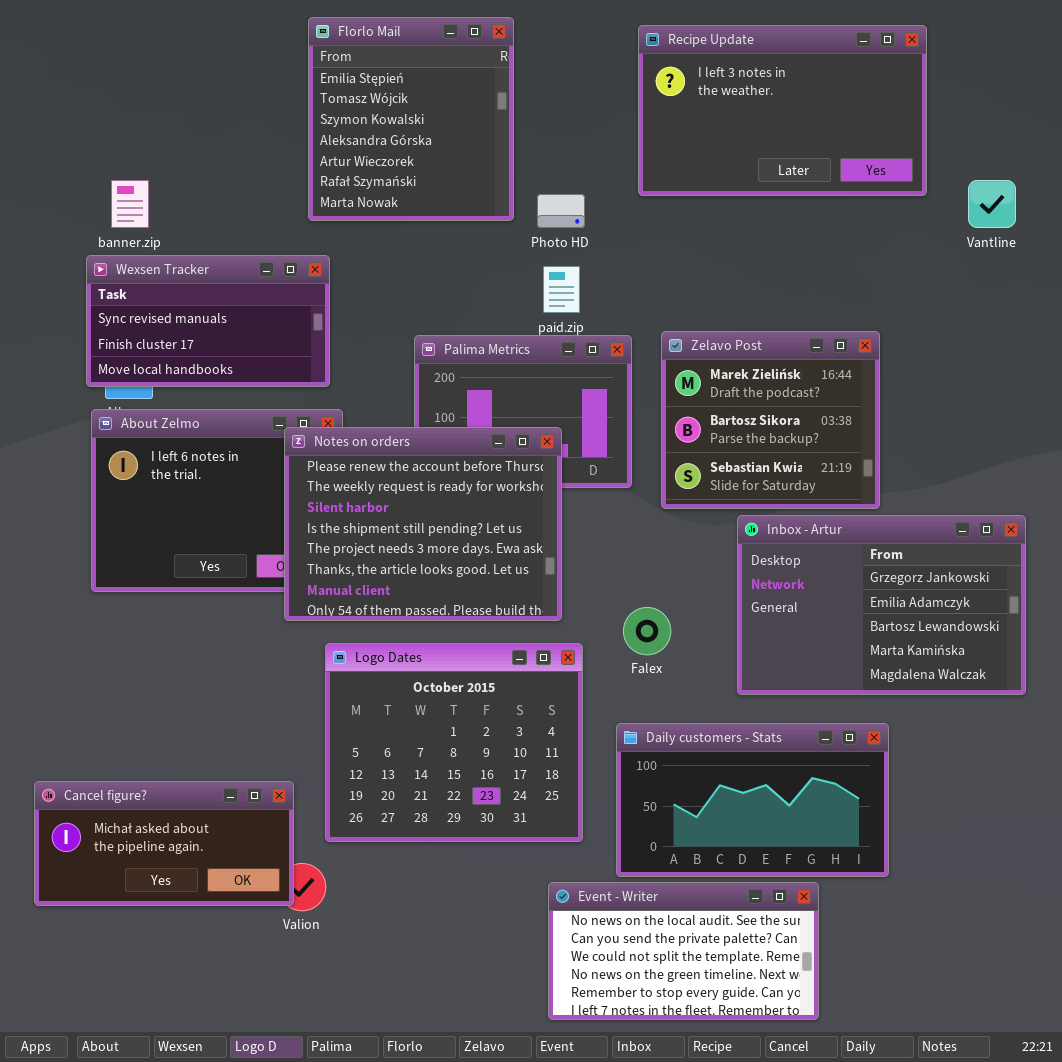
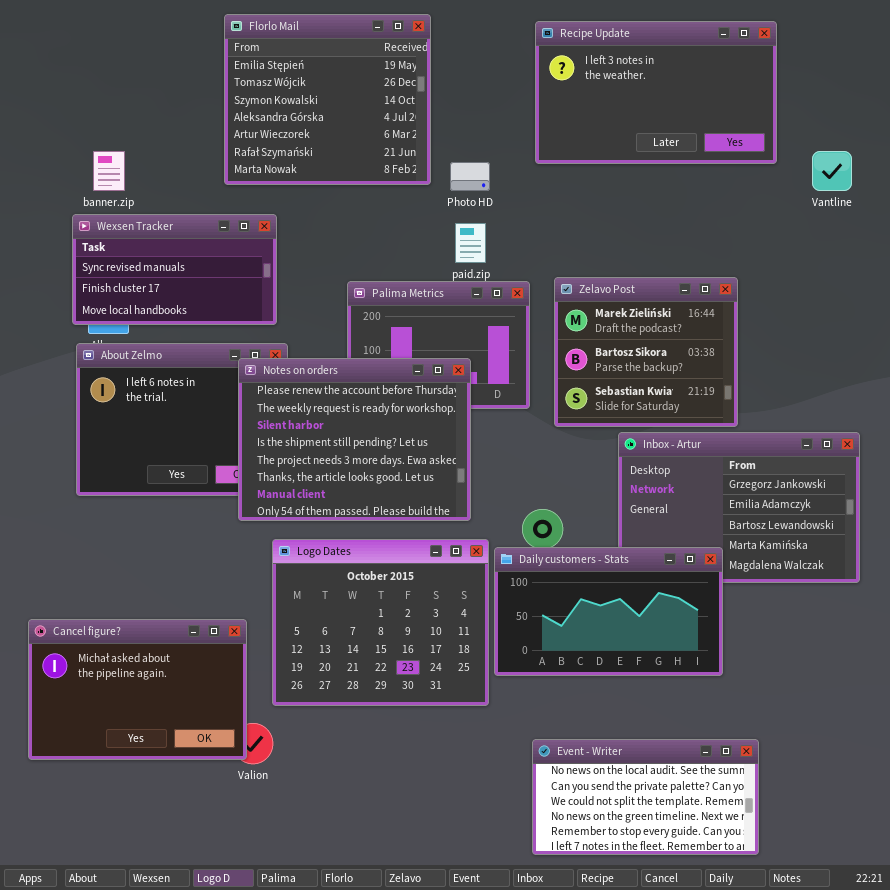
Florlo Mail: [308,17,514,221] -> [224,14,431,185], resized
Daily customers - Stats: [616,723,889,877] -> [494,547,723,676], moved
Cancel figure?: [34,781,294,906] -> [28,619,247,760], resized
Event - Writer: [548,882,819,1020] -> [532,739,759,855], moved

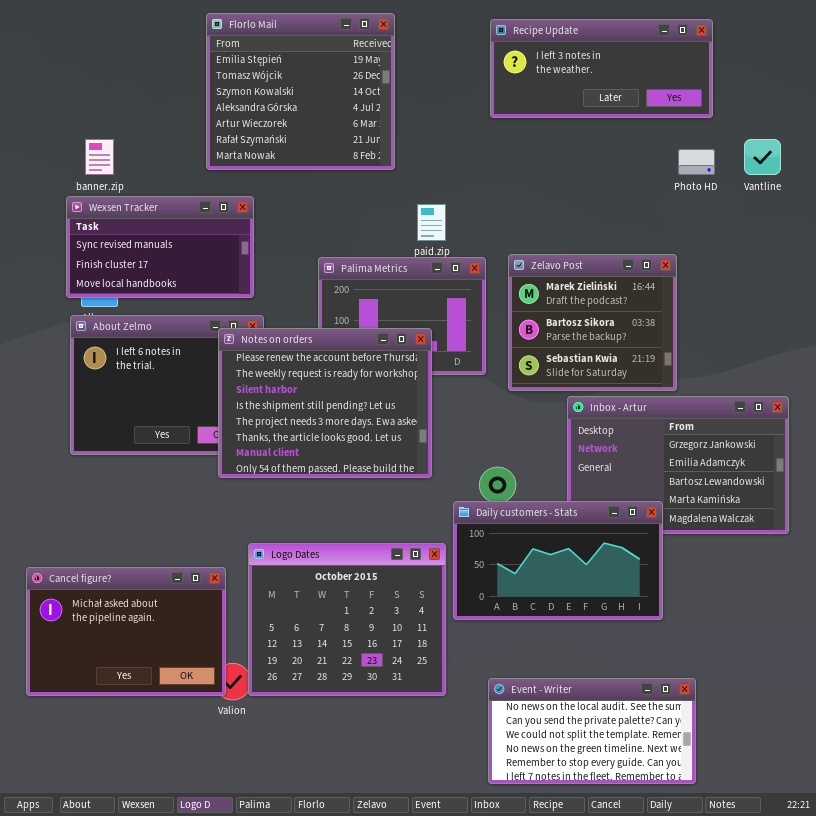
Recipe Update: [535,21,777,164] -> [490,19,713,118], resized
Photo HD: [450,162,490,191] -> [678,149,715,175], moved
Logo Dates: [272,539,489,706] -> [248,543,446,696], moved

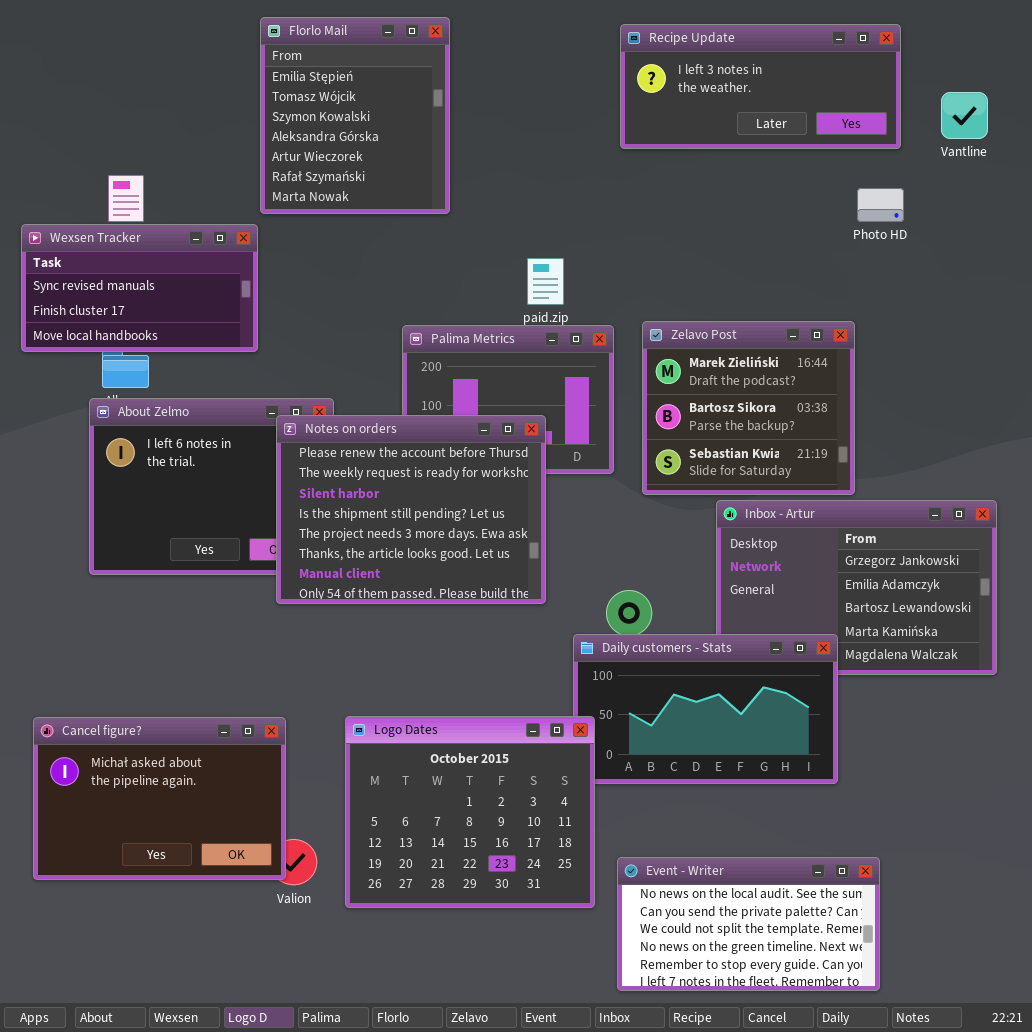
Florlo Mail: [206,13,395,170] -> [260,17,450,214], resized
Vantline: [744,139,781,175] -> [941,92,988,139], moved
Wexsen Tracker: [66,196,254,298] -> [21,224,258,352], moved
Logo Dates: [248,543,446,696] -> [345,716,595,908], moved

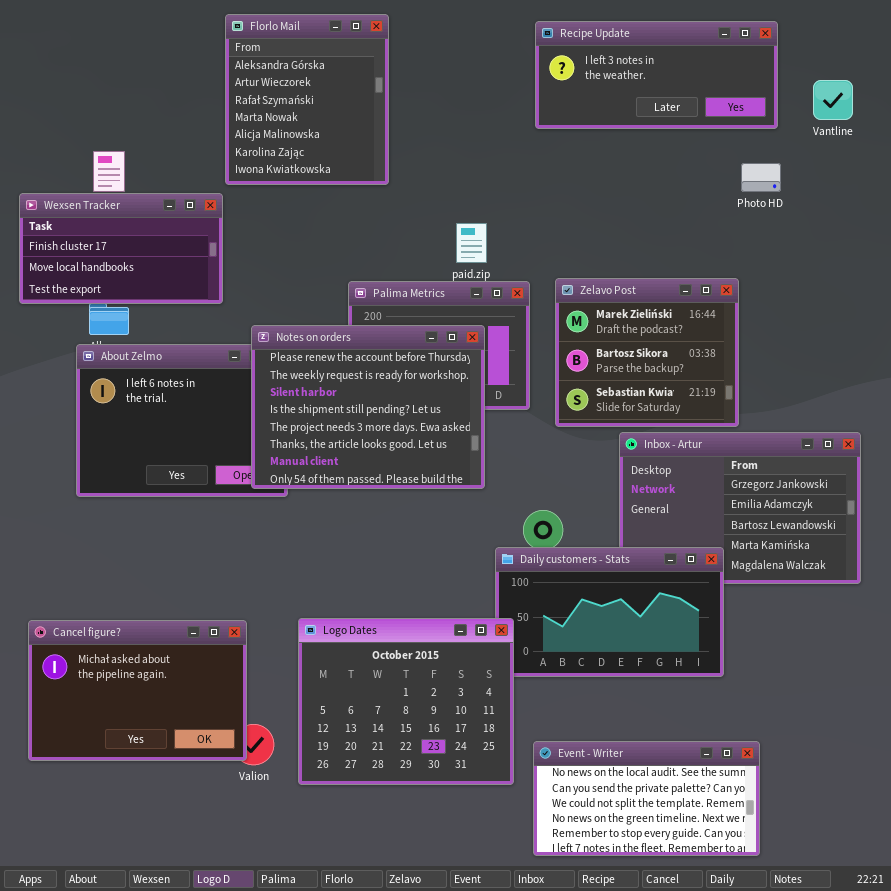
Florlo Mail: [260,17,450,214] -> [225,14,389,185], scrolled down 3 rows
Wexsen Tracker: [21,224,258,352] -> [19,193,223,304], scrolled down 1 row
Notes on orders: [276,415,546,604] -> [251,325,485,489], moved

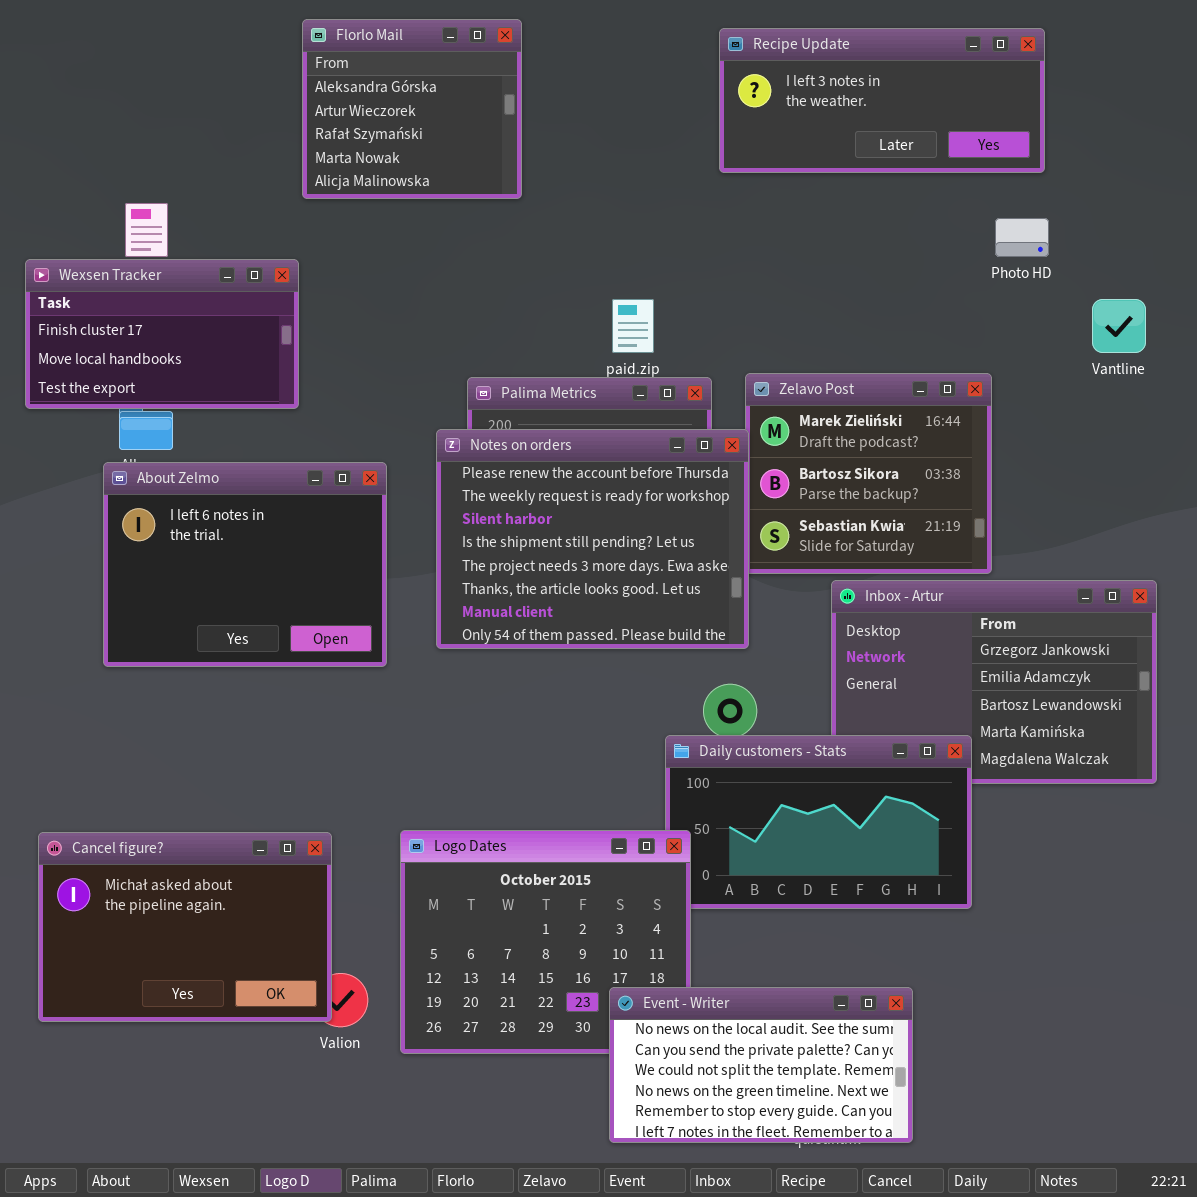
Florlo Mail: [225,14,389,185] -> [302,19,522,199], resized
Vantline: [813,80,853,120] -> [1092,299,1146,353], moved
Notes on orders: [251,325,485,489] -> [436,429,749,649], moved
Event - Writer: [533,741,760,856] -> [609,987,913,1143], moved

